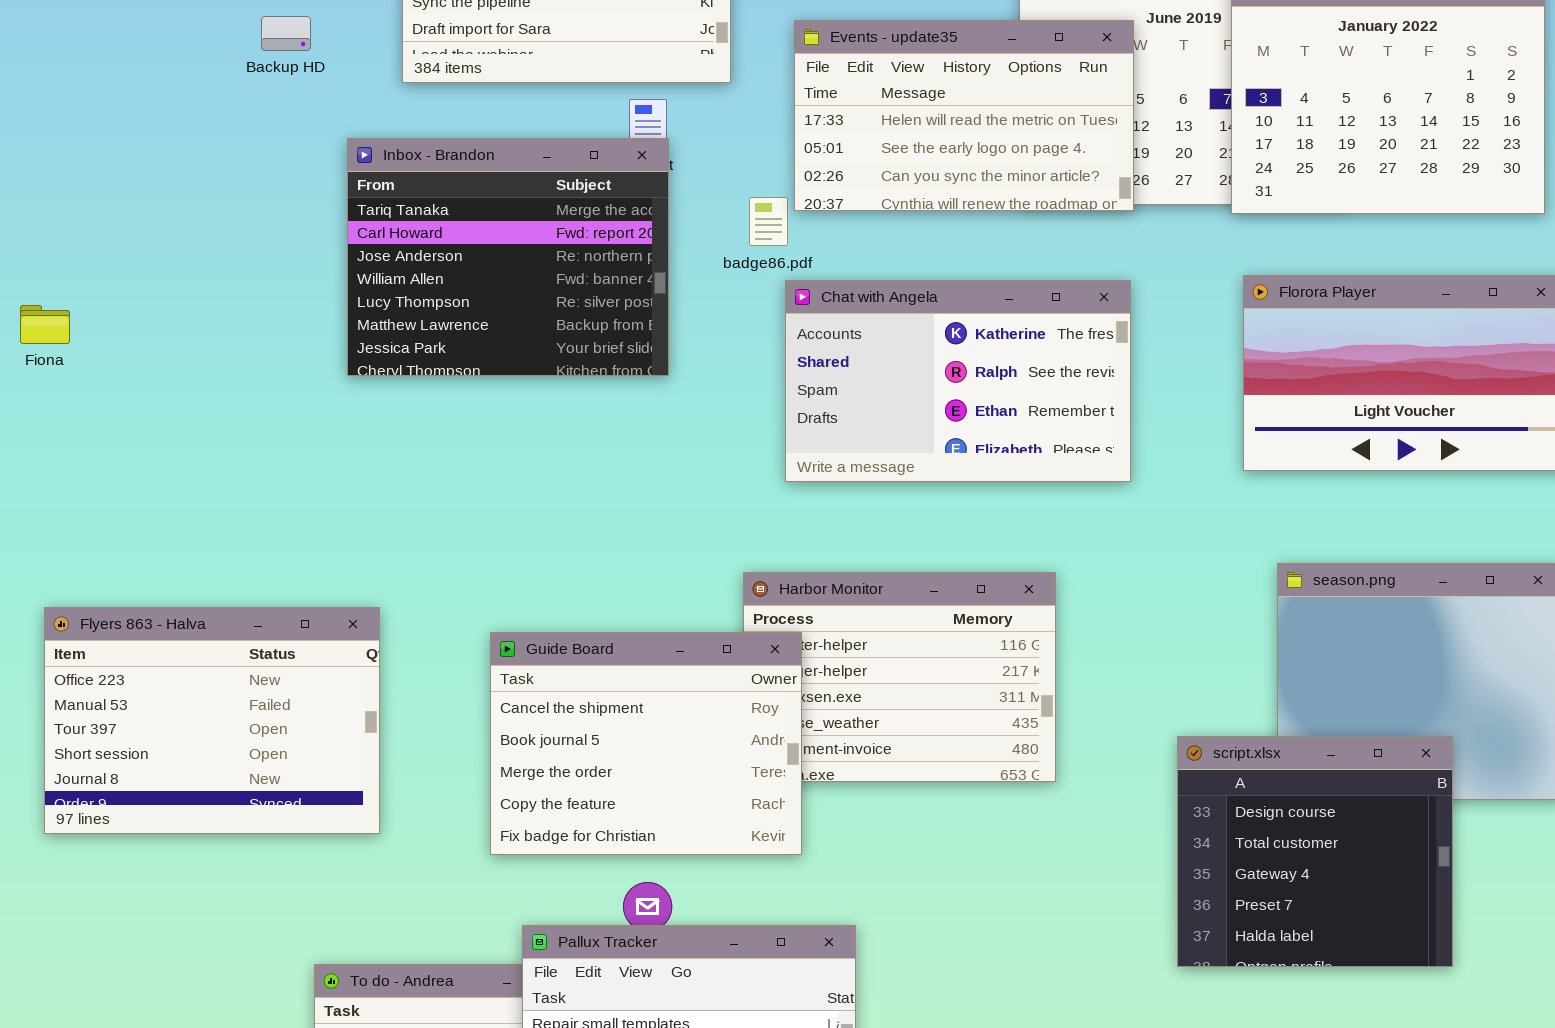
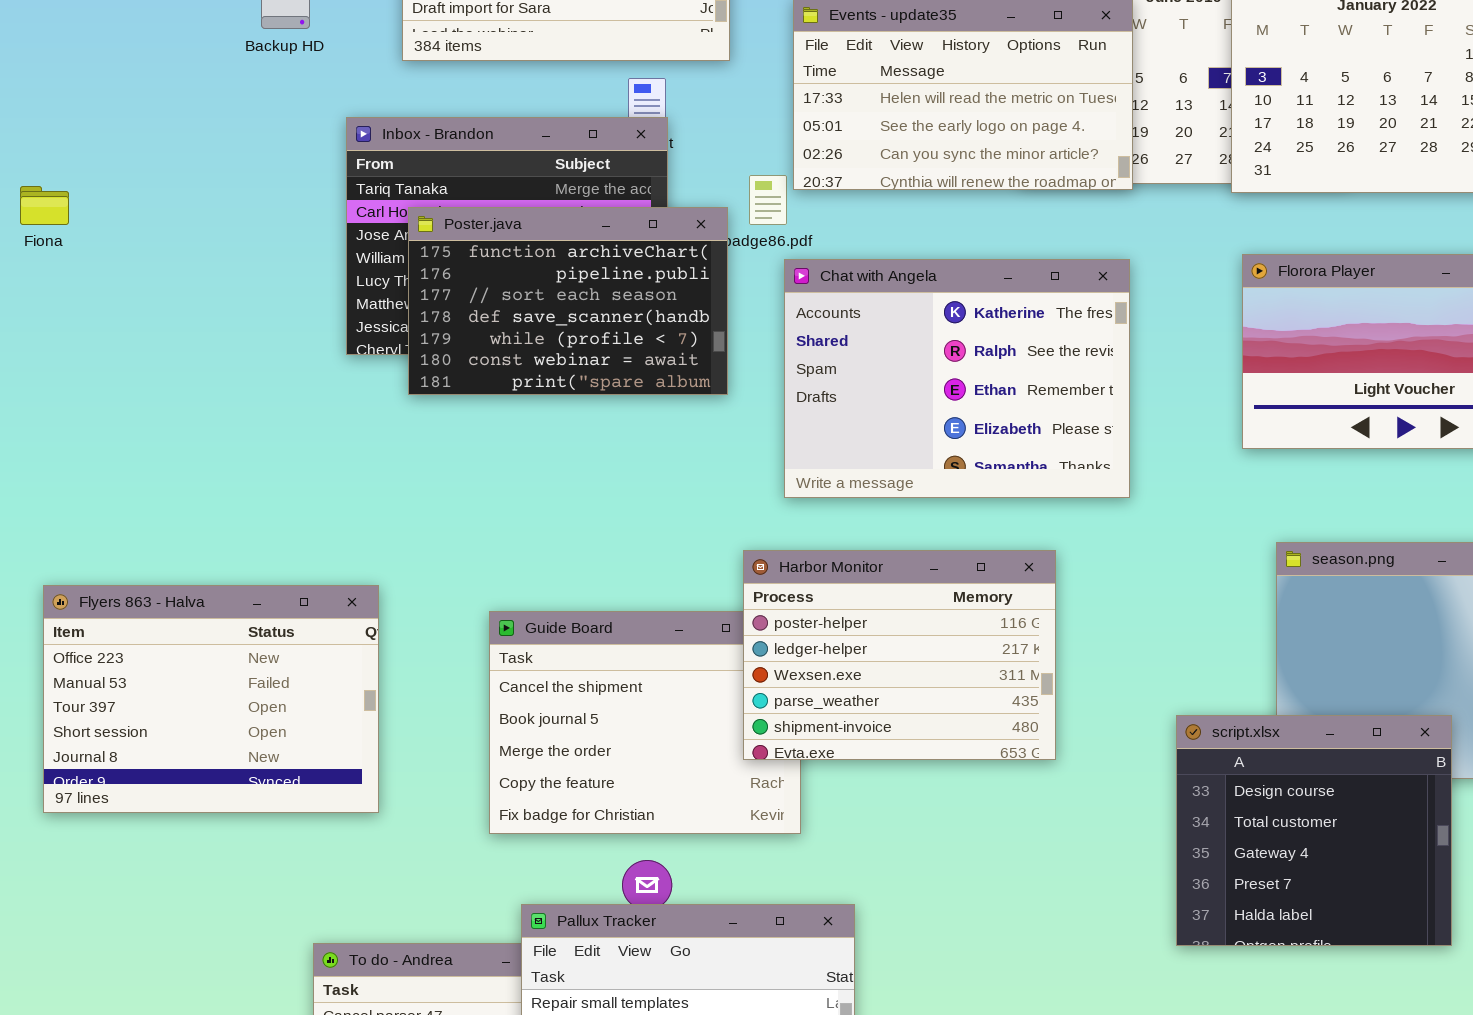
Poster.java: none -> [408,207,728,395], opened
Chat with Angela: [785,280,1131,482] -> [784,259,1130,498], resized
Fiona: [20,305,70,344] -> [20,186,69,225], moved
Harbor Monitor: [743,572,1056,782] -> [743,550,1056,760], raised

